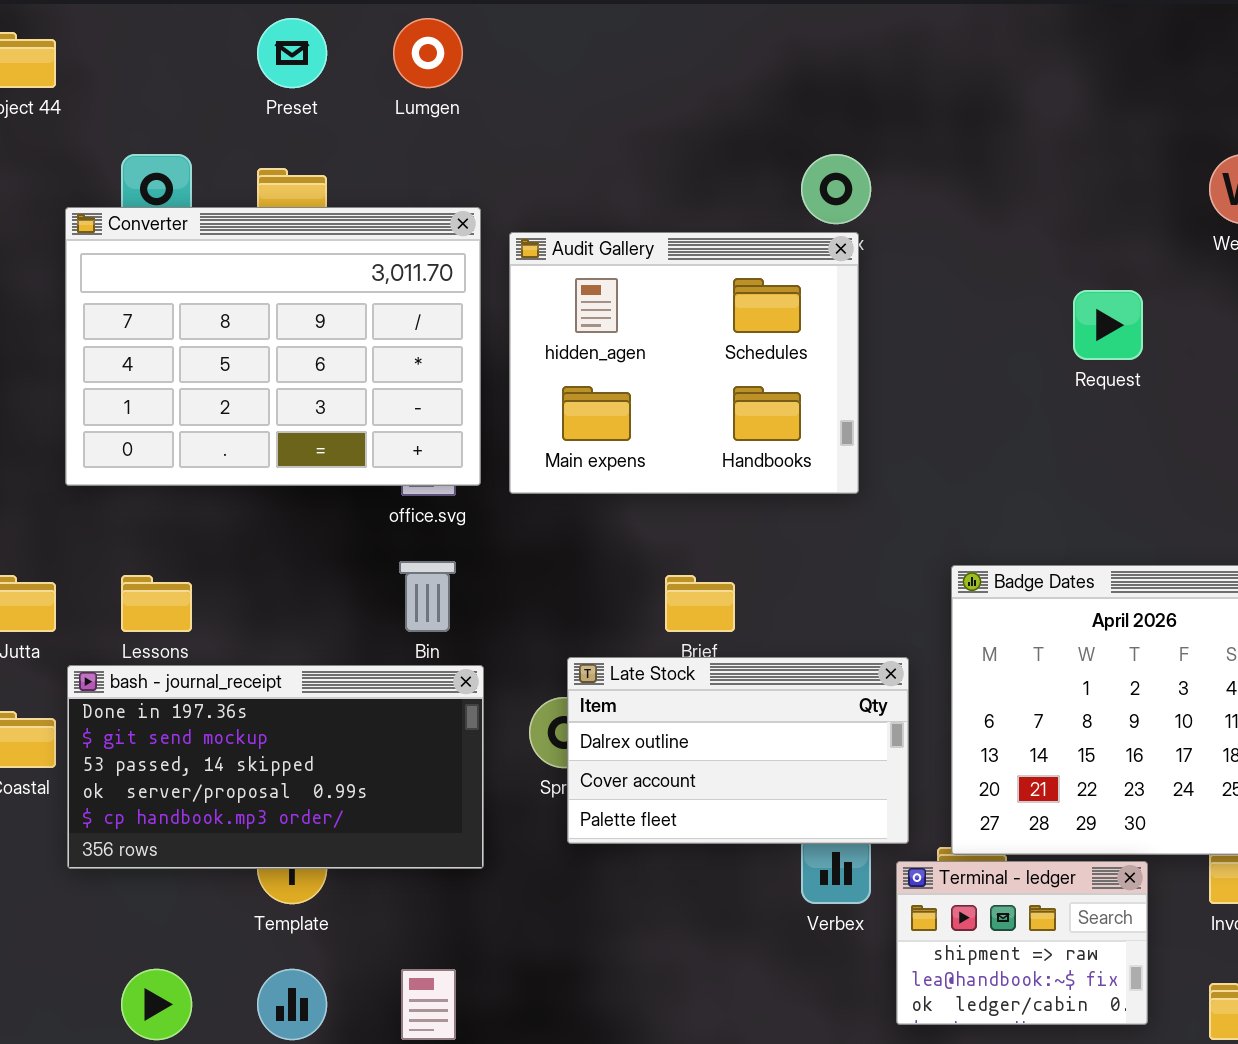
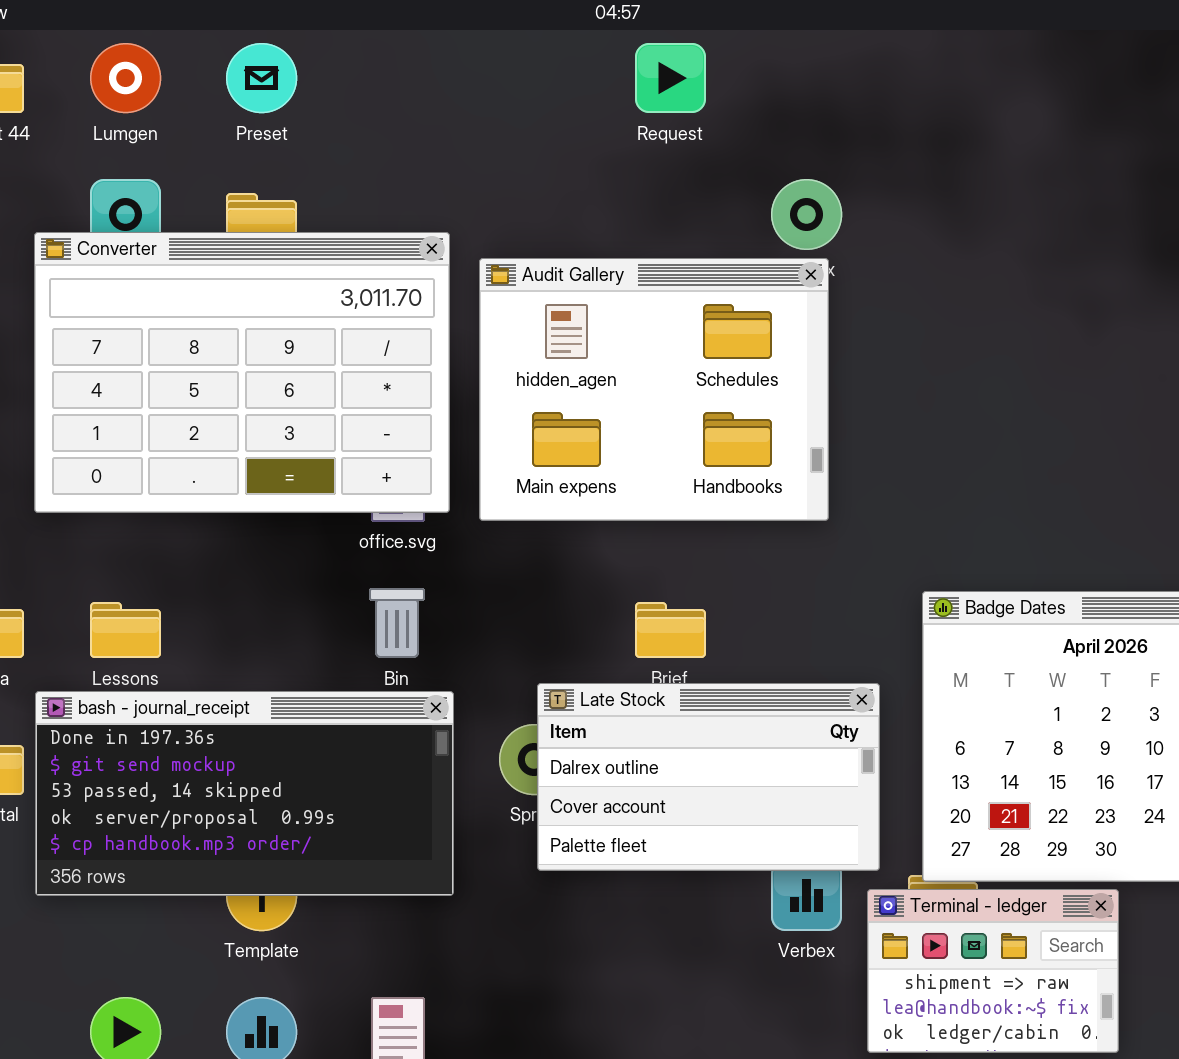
Lumgen: [393,18,463,88] -> [90,43,161,113], moved
Request: [1073,290,1143,360] -> [635,43,706,113], moved

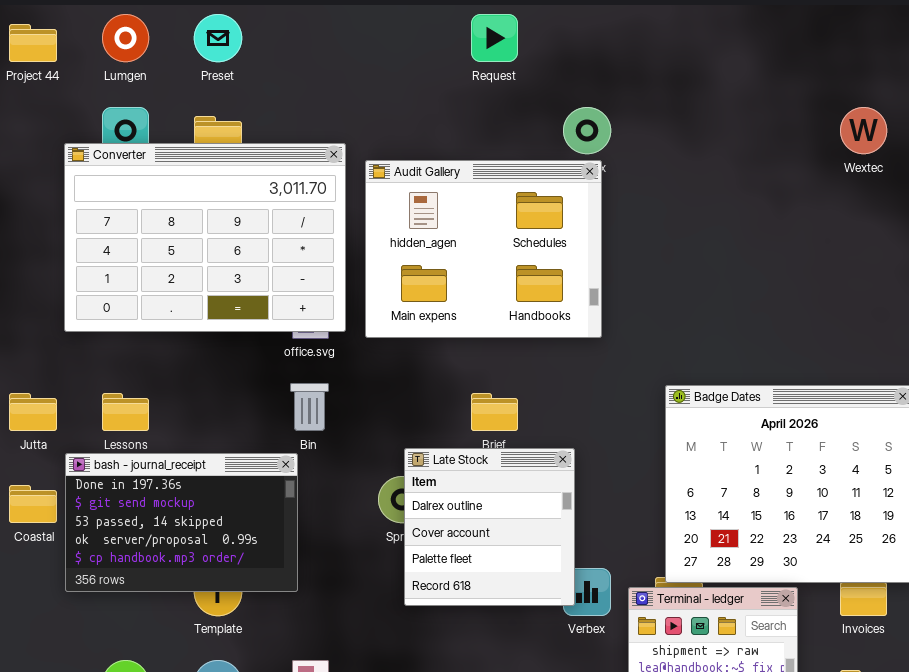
Late Stock: [537,683,880,871] -> [404,448,575,606], resized
bash - journal_receipt: [35,691,454,896] -> [65,453,298,592], resized

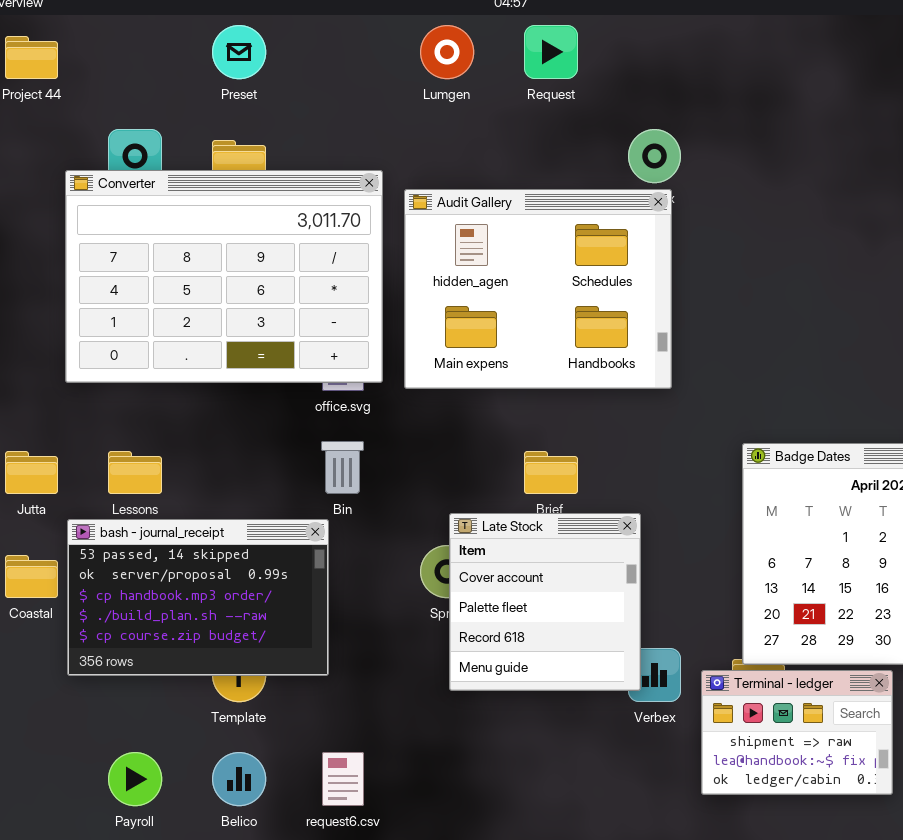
Lumgen: [102,14,149,62] -> [420,25,474,79], moved
Late Stock: [404,448,575,606] -> [449,513,641,691], scrolled down 1 row
bash - journal_receipt: [65,453,298,592] -> [67,519,329,676], scrolled down 2 rows

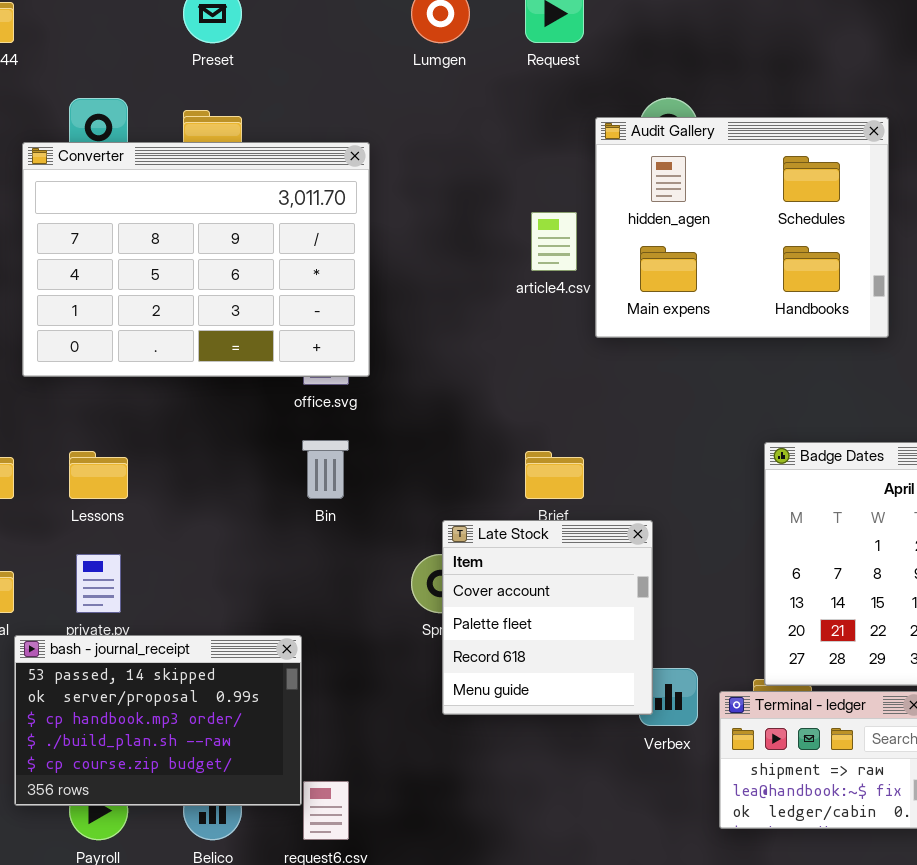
Audit Gallery: [404,189,672,389] -> [595,117,889,338], moved
bash - journal_receipt: [67,519,329,676] -> [14,635,302,806], moved

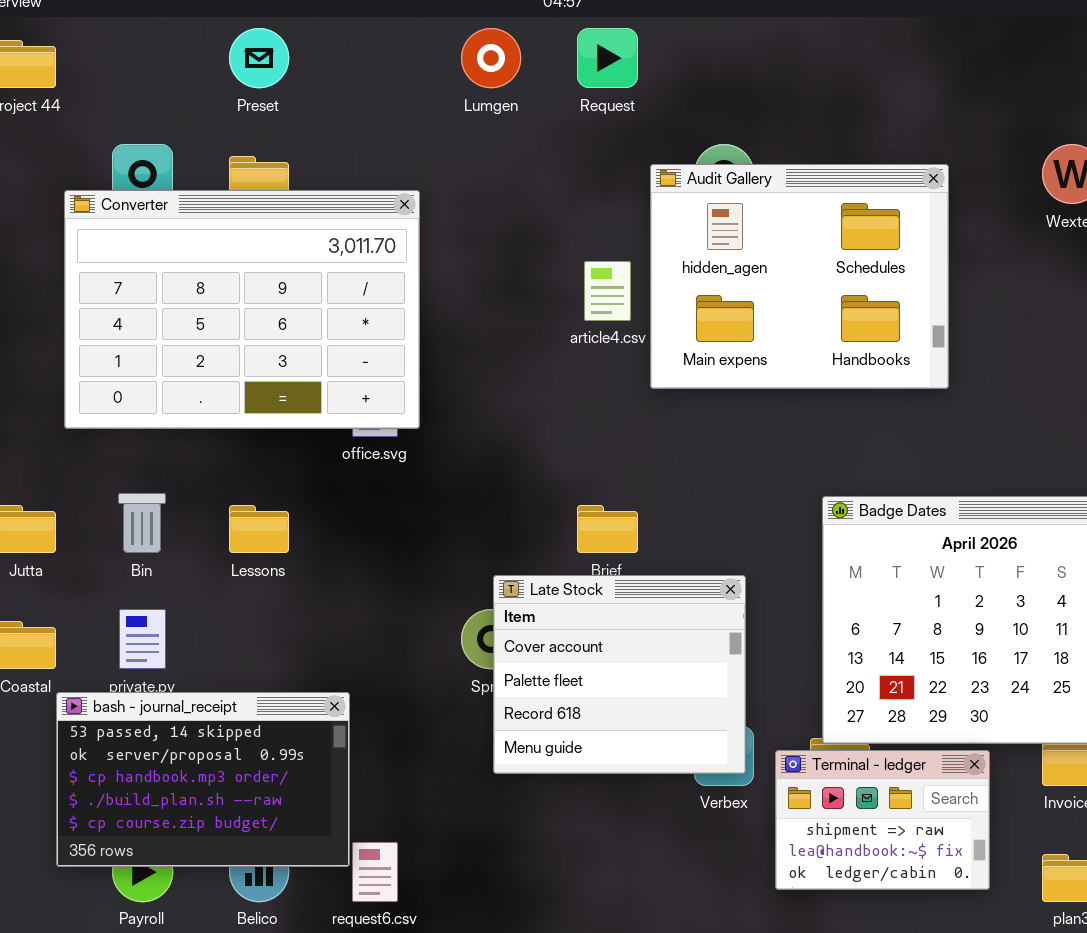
Bin: [302,440,349,499] -> [118,493,166,553], moved
Lessons: [69,451,128,499] -> [229,505,289,553], moved
Late Stock: [442,520,653,715] -> [493,575,746,774], resized

